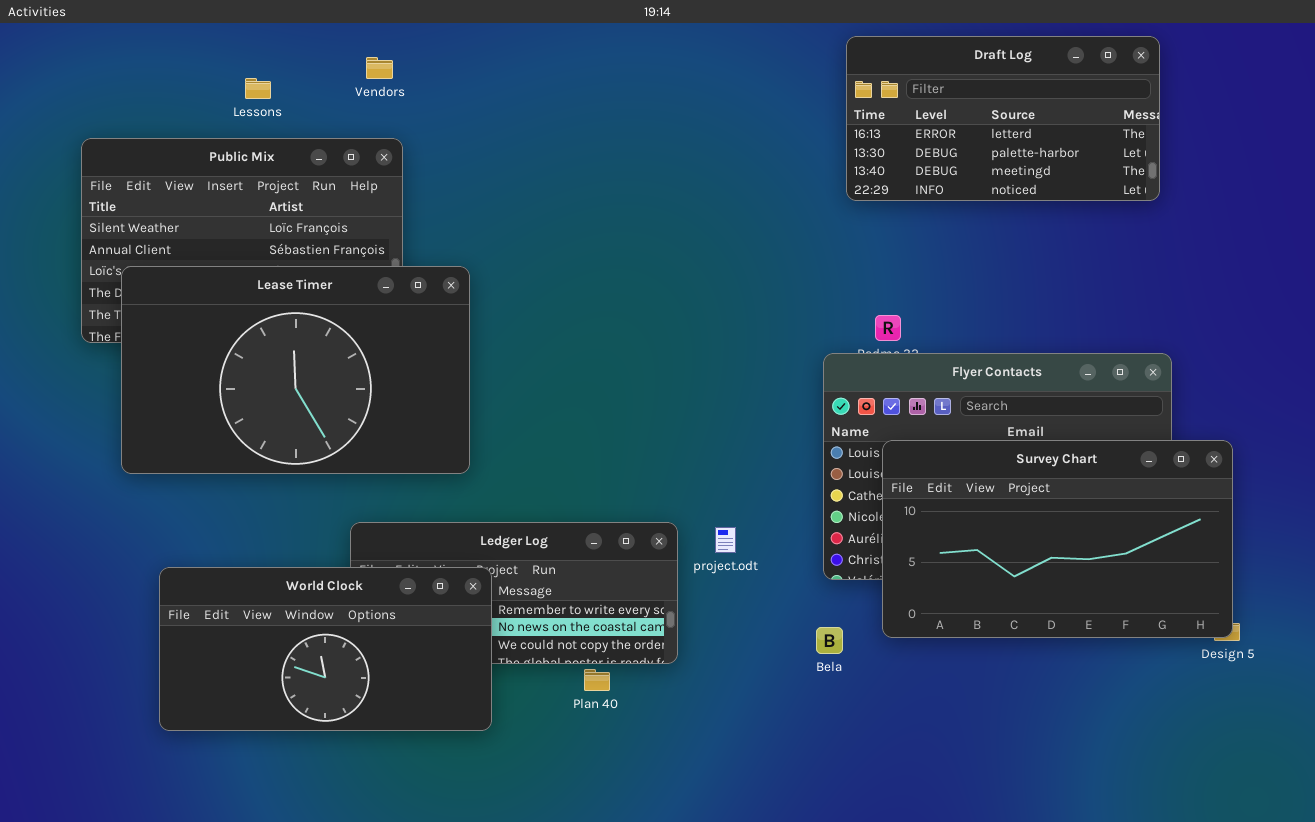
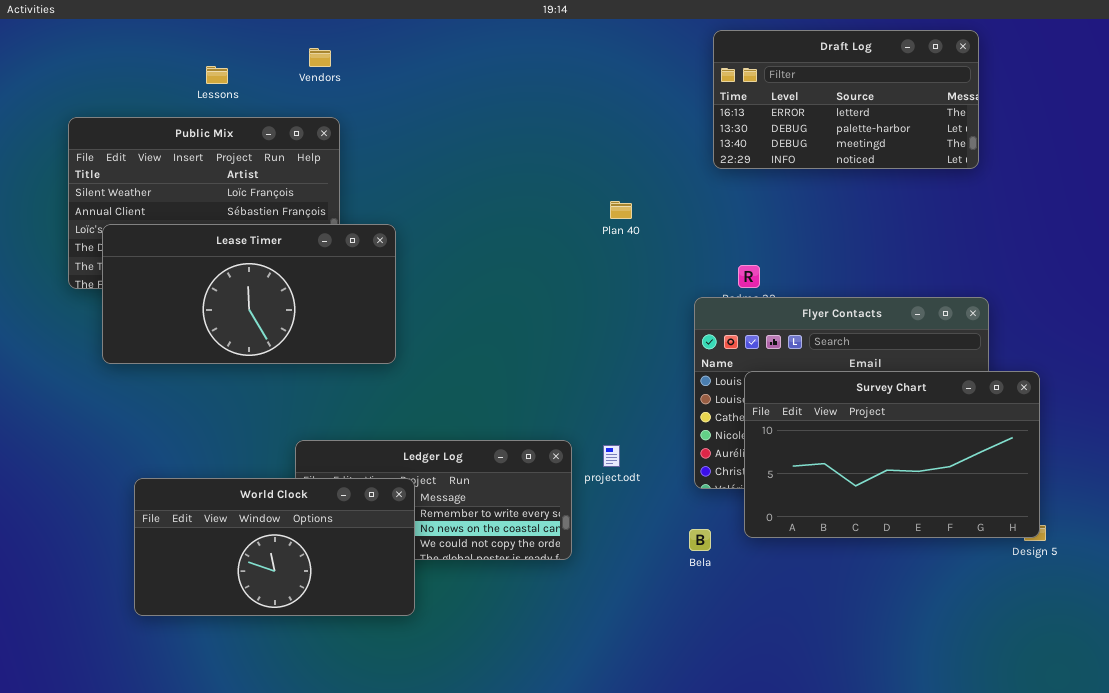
Lease Timer: [121,266,470,474] -> [102,224,396,364], resized
Plan 40: [584,669,610,691] -> [610,201,632,219], moved

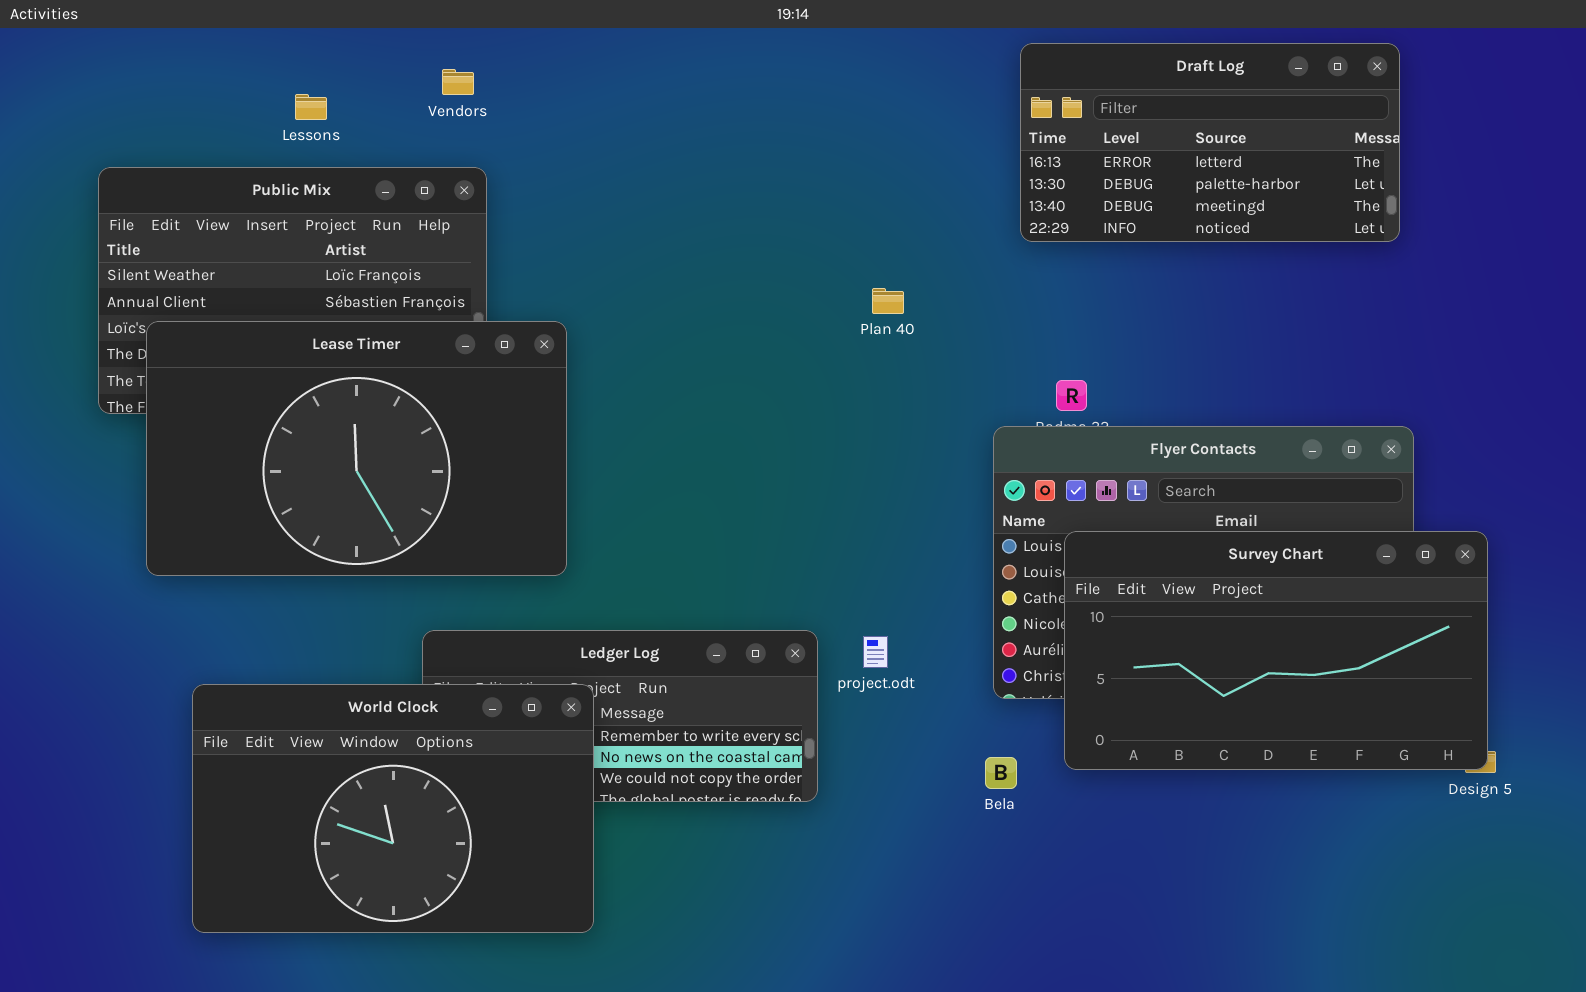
Lease Timer: [102,224,396,364] -> [146,321,567,576], resized
World Clock: [134,478,415,616] -> [192,684,594,933], resized

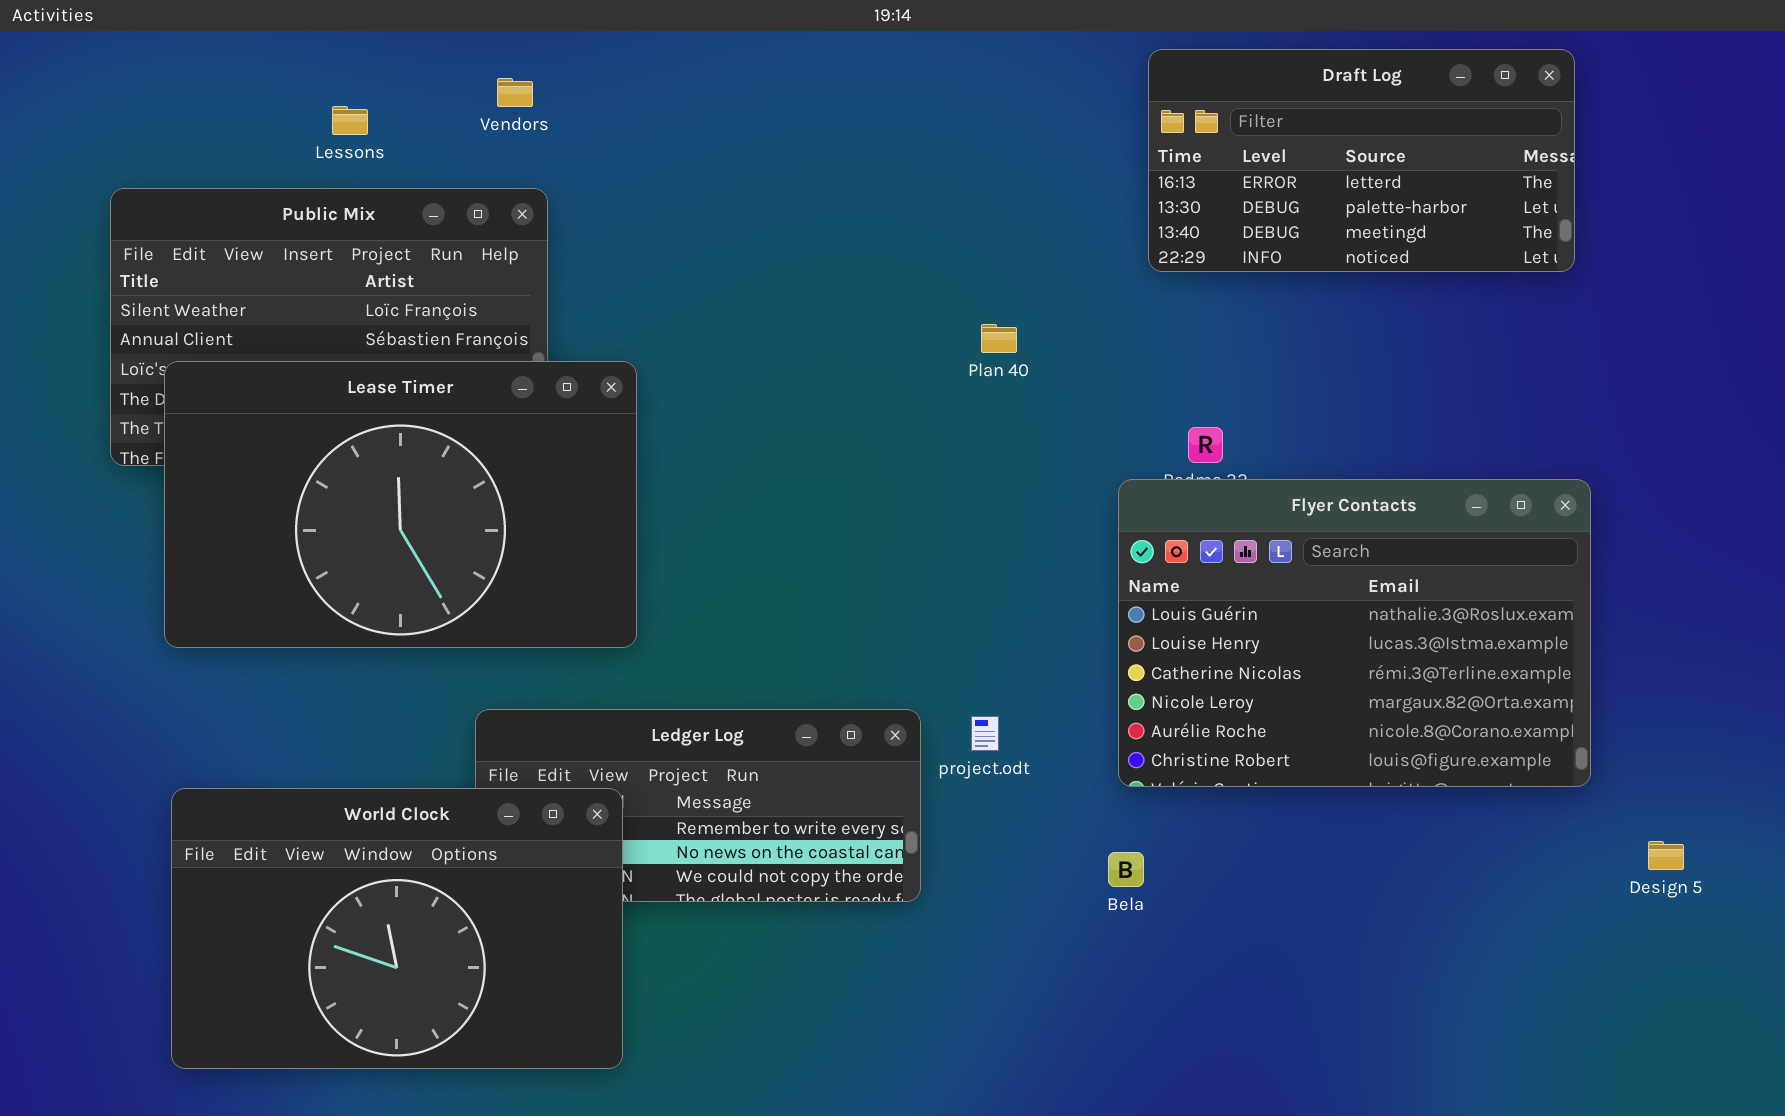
Survey Chart: [1064,531,1488,770] -> none, closed
World Clock: [192,684,594,933] -> [171,788,623,1069], moved

